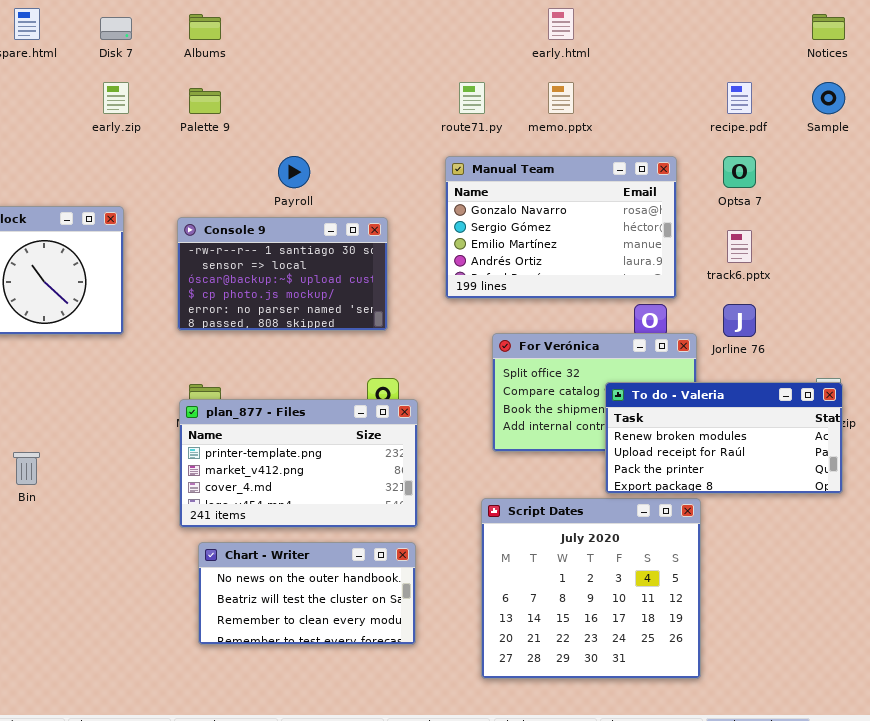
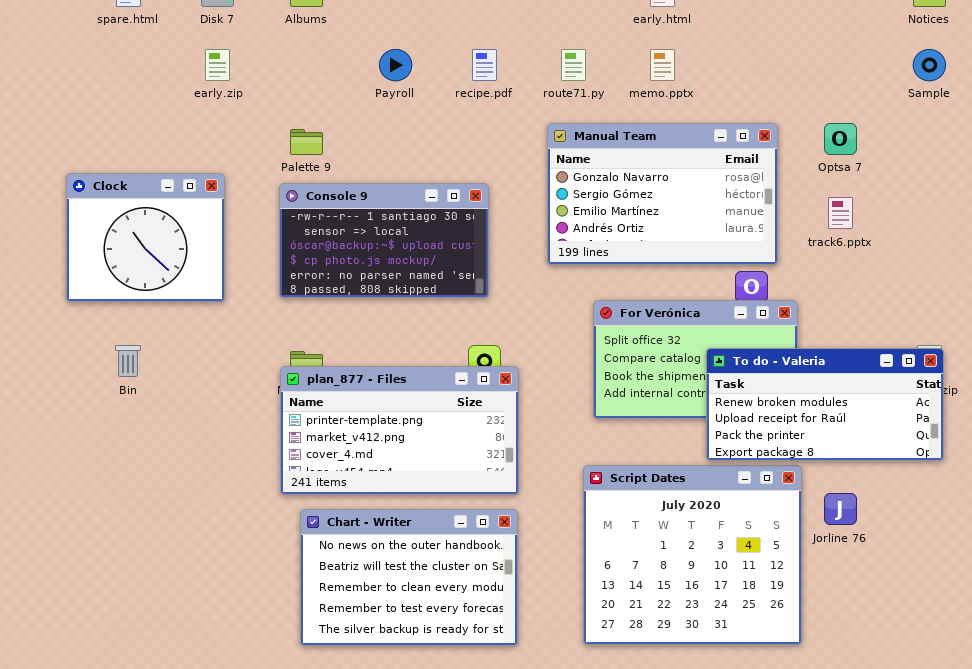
recipe.pdf: [727,82,752,114] -> [472,49,497,81], moved
Palette 9: [189,88,221,114] -> [290,129,323,155], moved
Payroll: [278,156,310,188] -> [379,49,412,81], moved
Jorline 76: [723,304,756,337] -> [824,493,857,525], moved
Bin: [13,452,40,485] -> [115,345,141,377], moved
Chart - Writer: [198,542,416,645] -> [300,509,518,646], resized

